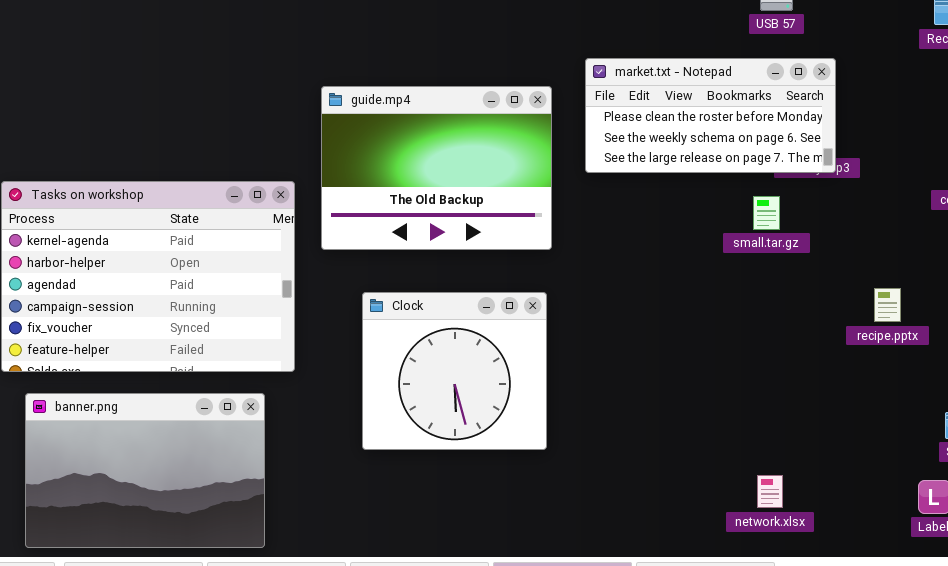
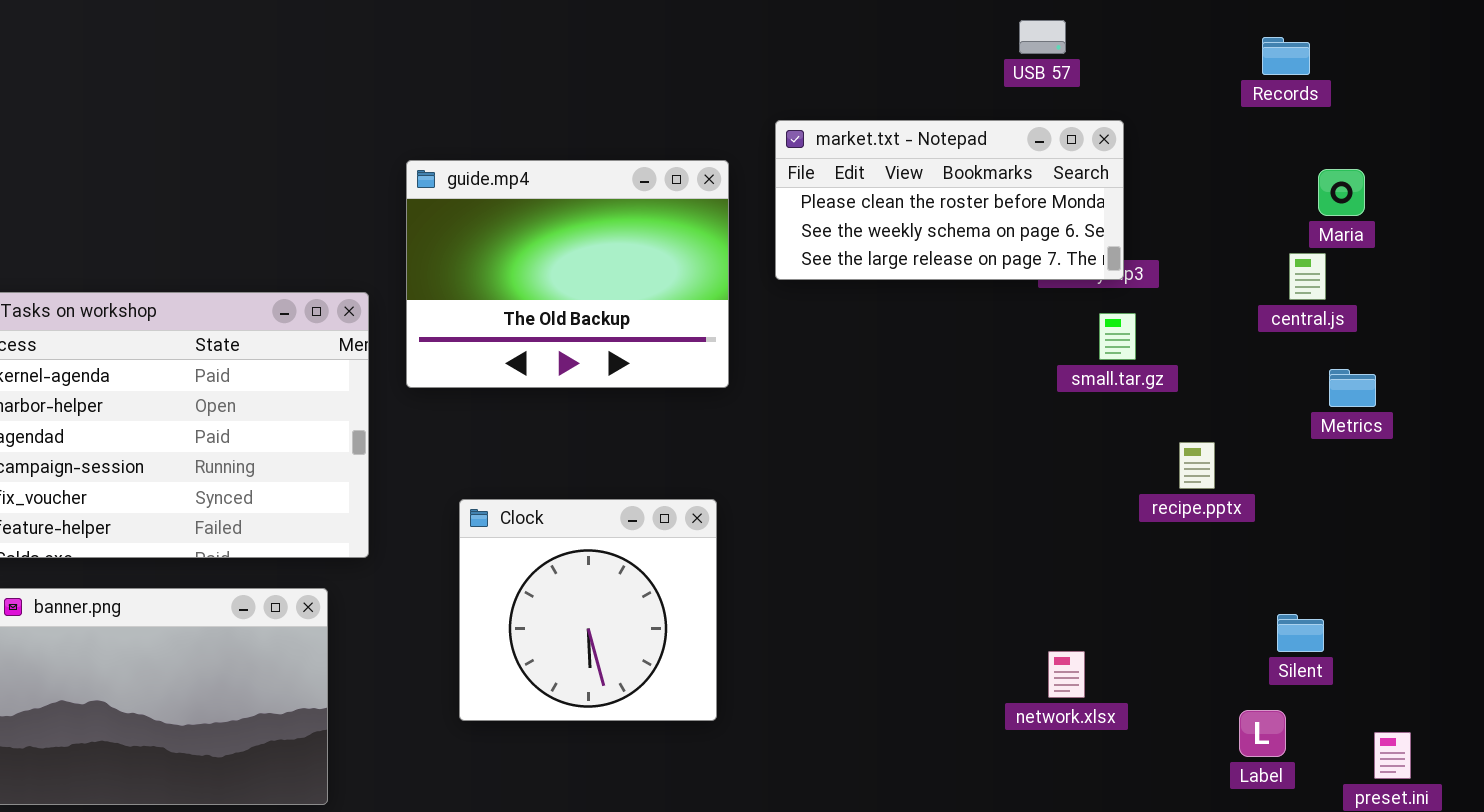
small.tar.gz: [753,196,780,230] -> [1099,313,1136,360], moved
Clock: [362,292,547,450] -> [459,499,717,721], moved
network.xlsx: [757,475,783,508] -> [1048,651,1085,698], moved

